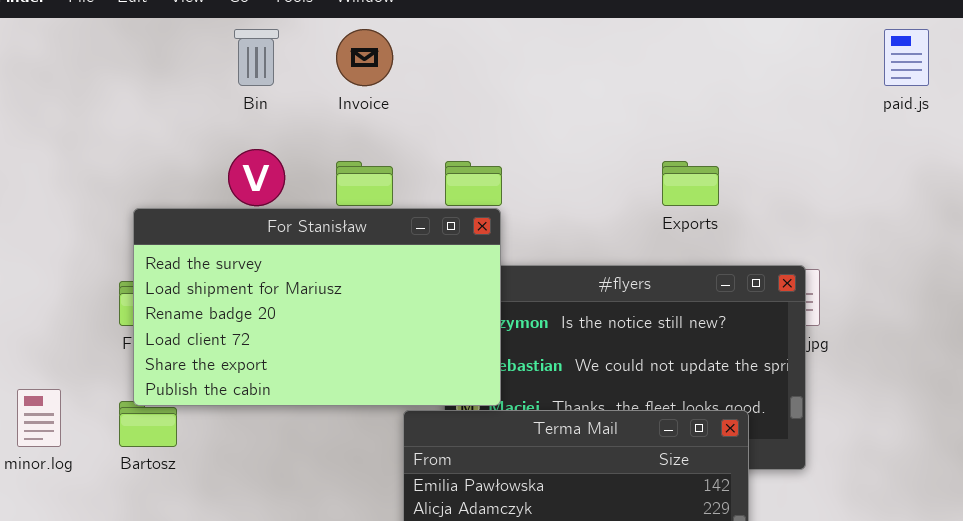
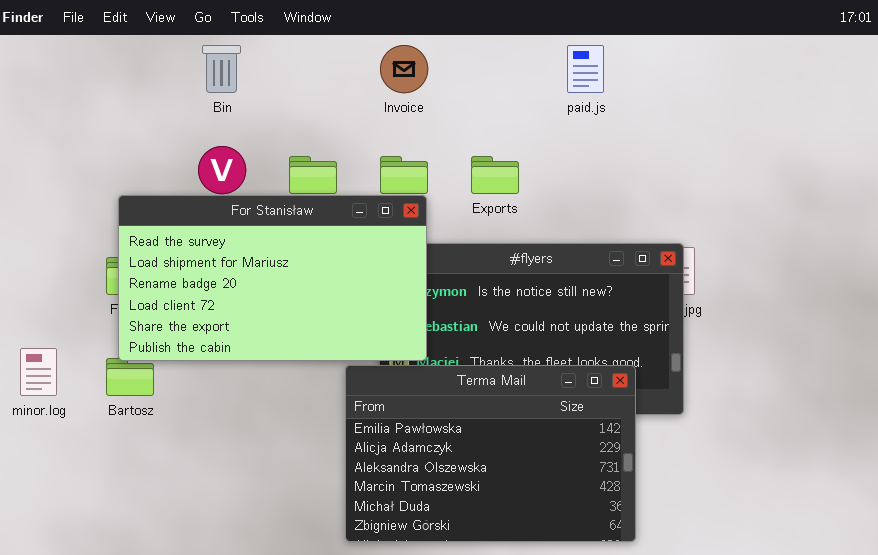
Invoice: [336,29,393,86] -> [380,45,428,93], moved
paid.js: [884,29,929,86] -> [567,45,604,93], moved
Exports: [662,161,719,206] -> [471,156,519,194], moved

